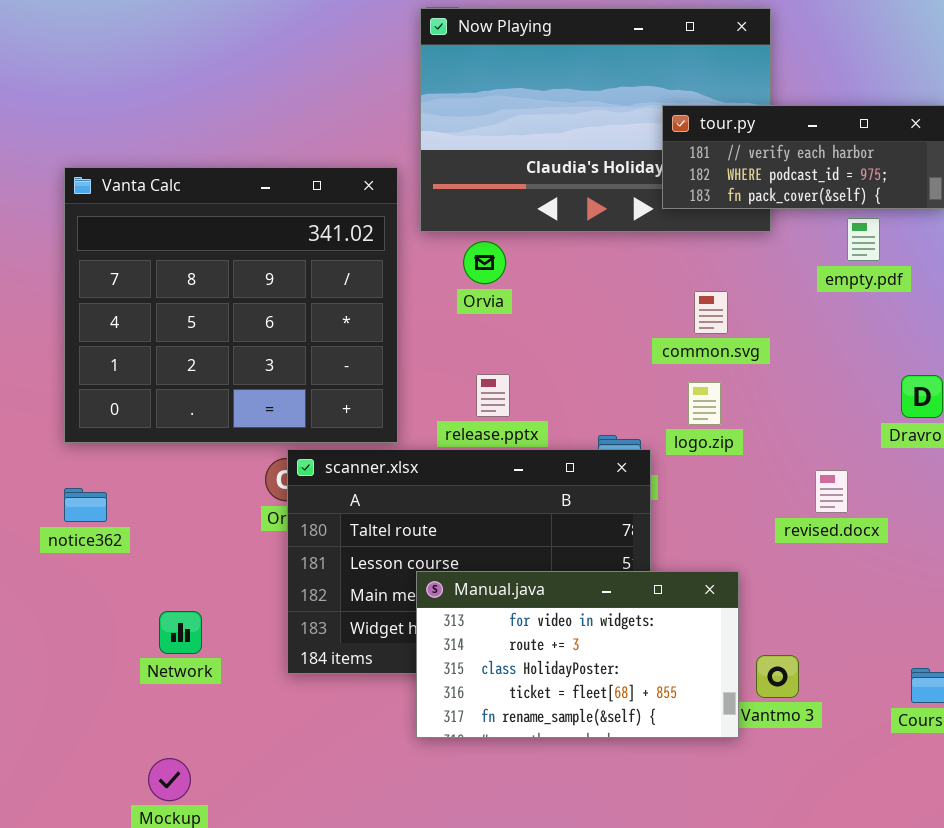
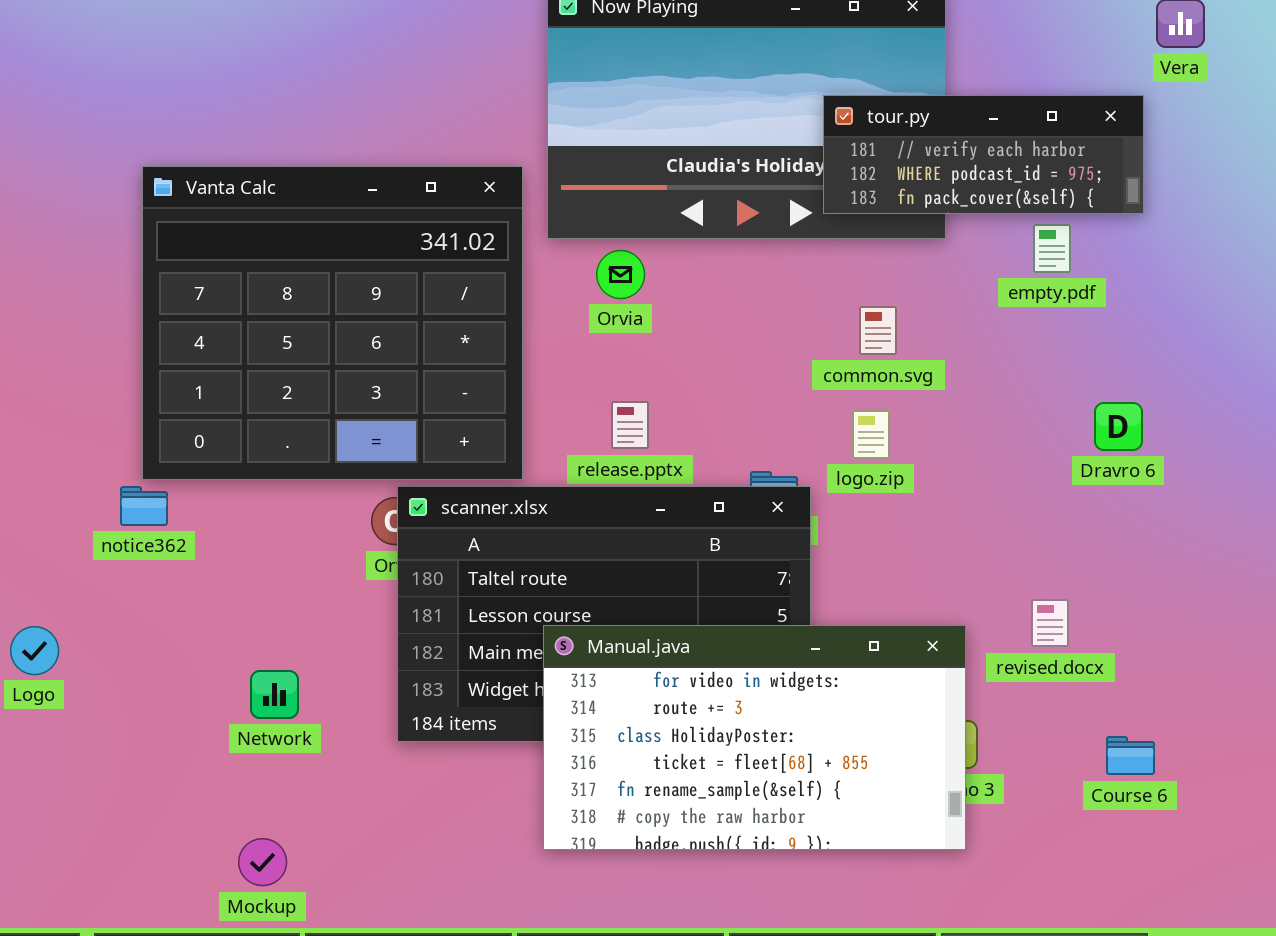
revised.docx: [815,470,848,513] -> [1031,599,1069,647], moved
notice362: [64,488,107,522] -> [120,486,168,526], moved
Manual.java: [416,571,739,738] -> [543,625,966,850], resized

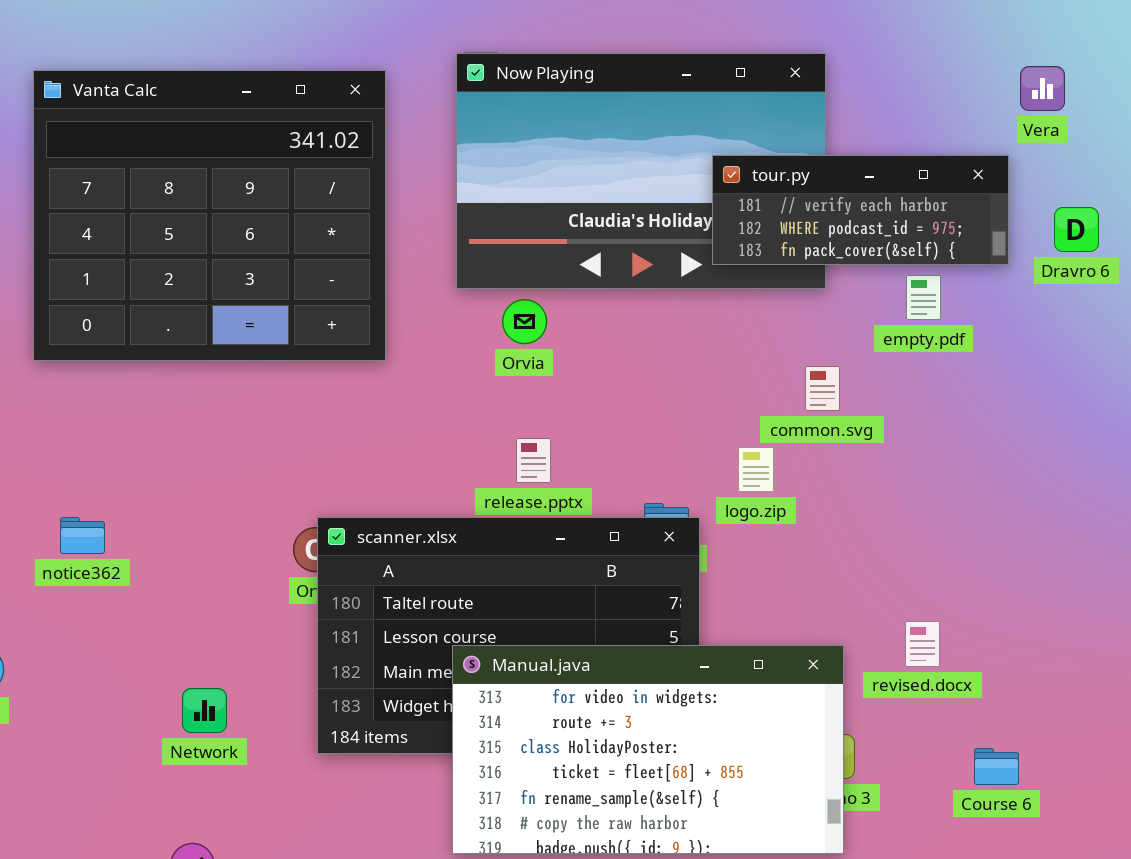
Vanta Calc: [142,166,523,480] -> [33,70,386,361], moved
common.svg: [859,306,897,355] -> [805,366,840,411], moved
Dravro 6: [1094,402,1143,451] -> [1054,207,1099,252], moved

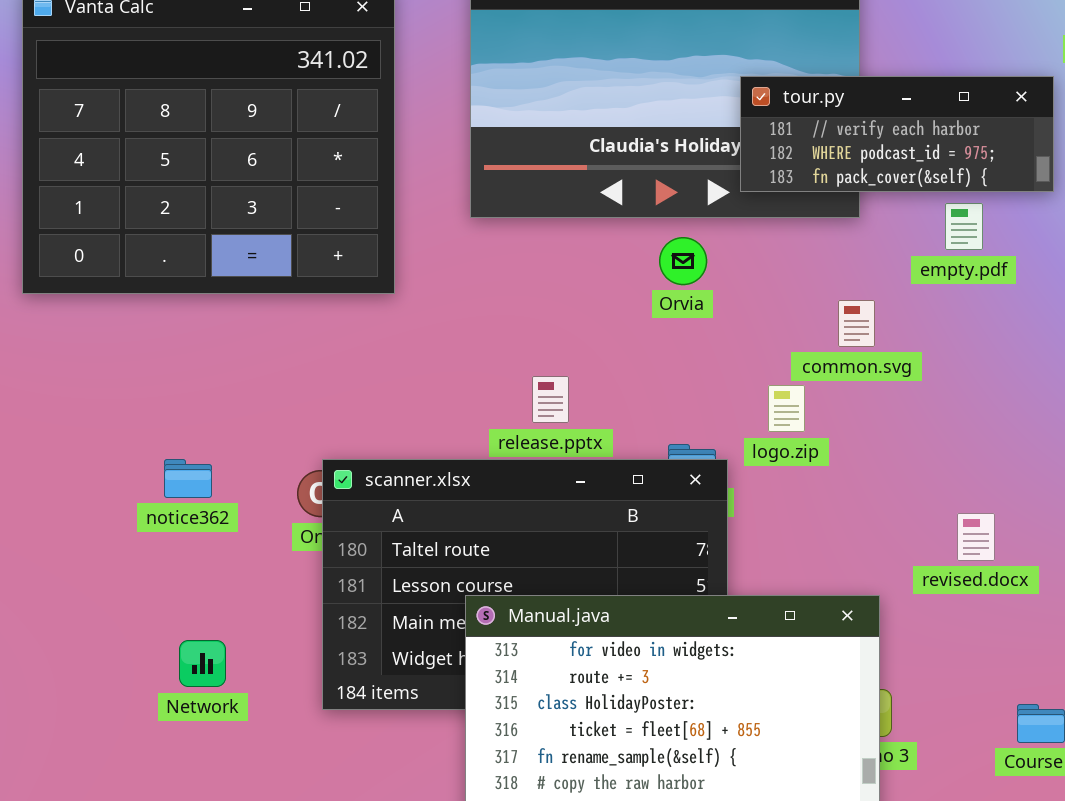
Orvia: [502,299,547,344] -> [659,237,707,285], moved
notice362: [60,517,105,554] -> [164,459,212,498], moved
revised.docx: [905,621,940,667] -> [957,513,995,561], moved

